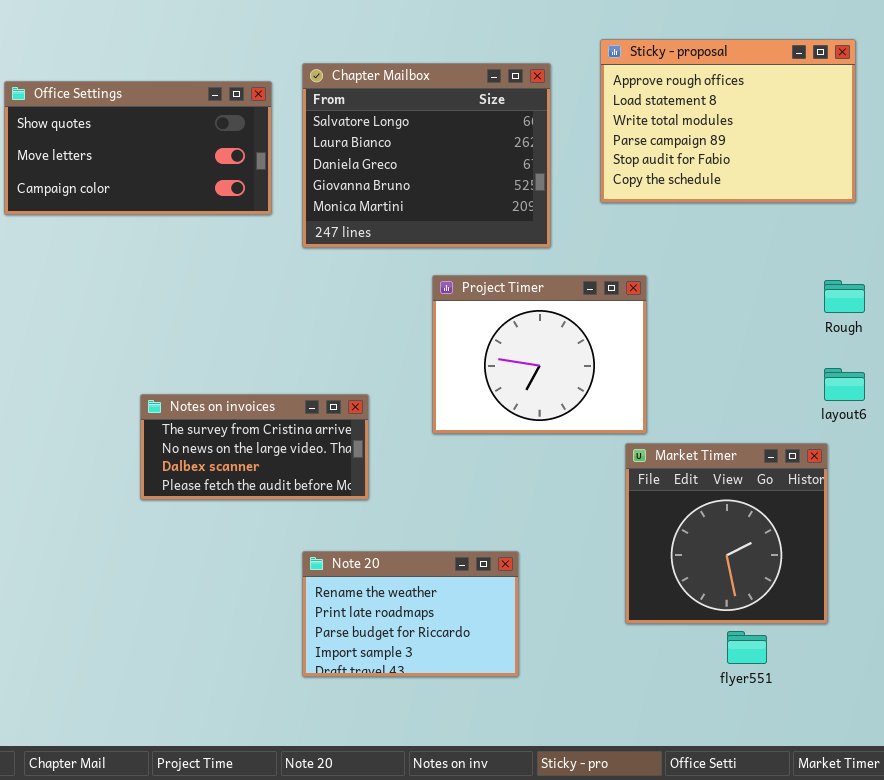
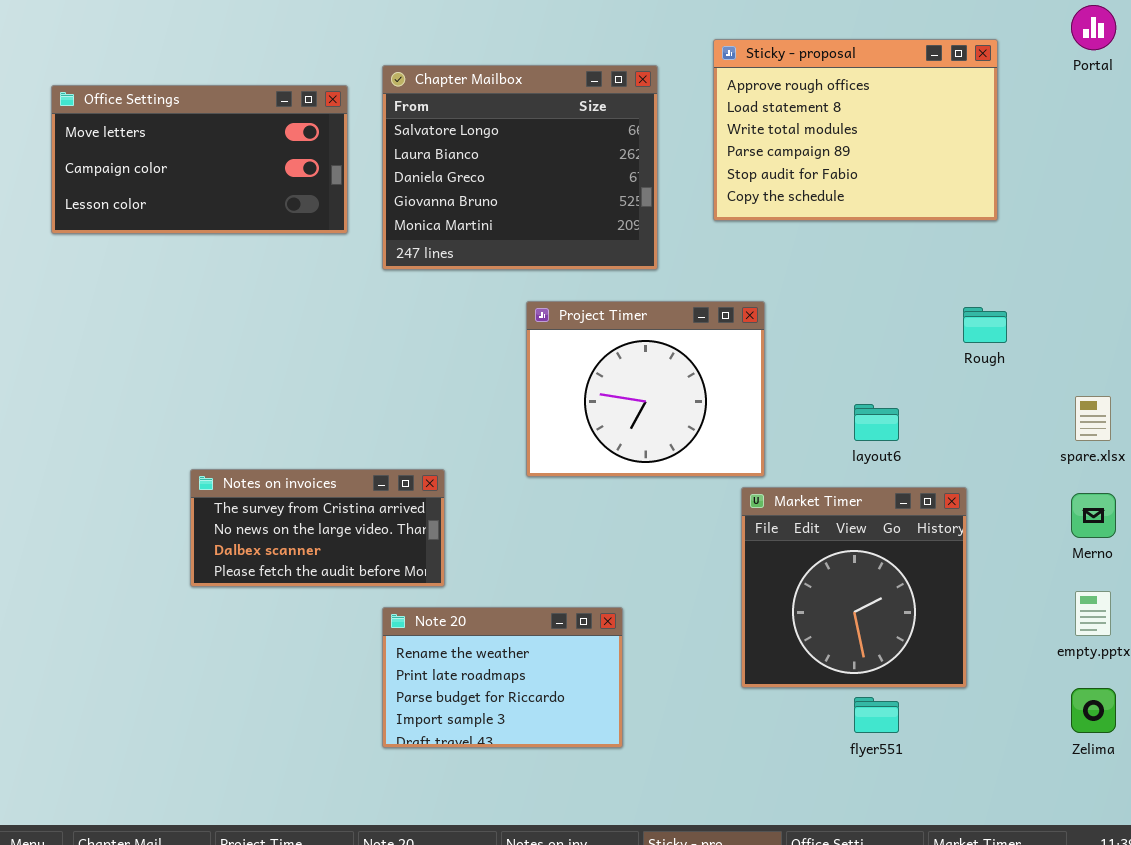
Office Settings: [4,81,272,215] -> [51,85,348,234], scrolled down 1 row
layout6: [824,368,865,401] -> [854,404,899,441], moved
Notes on invoices: [140,394,369,500] -> [190,469,445,587], moved

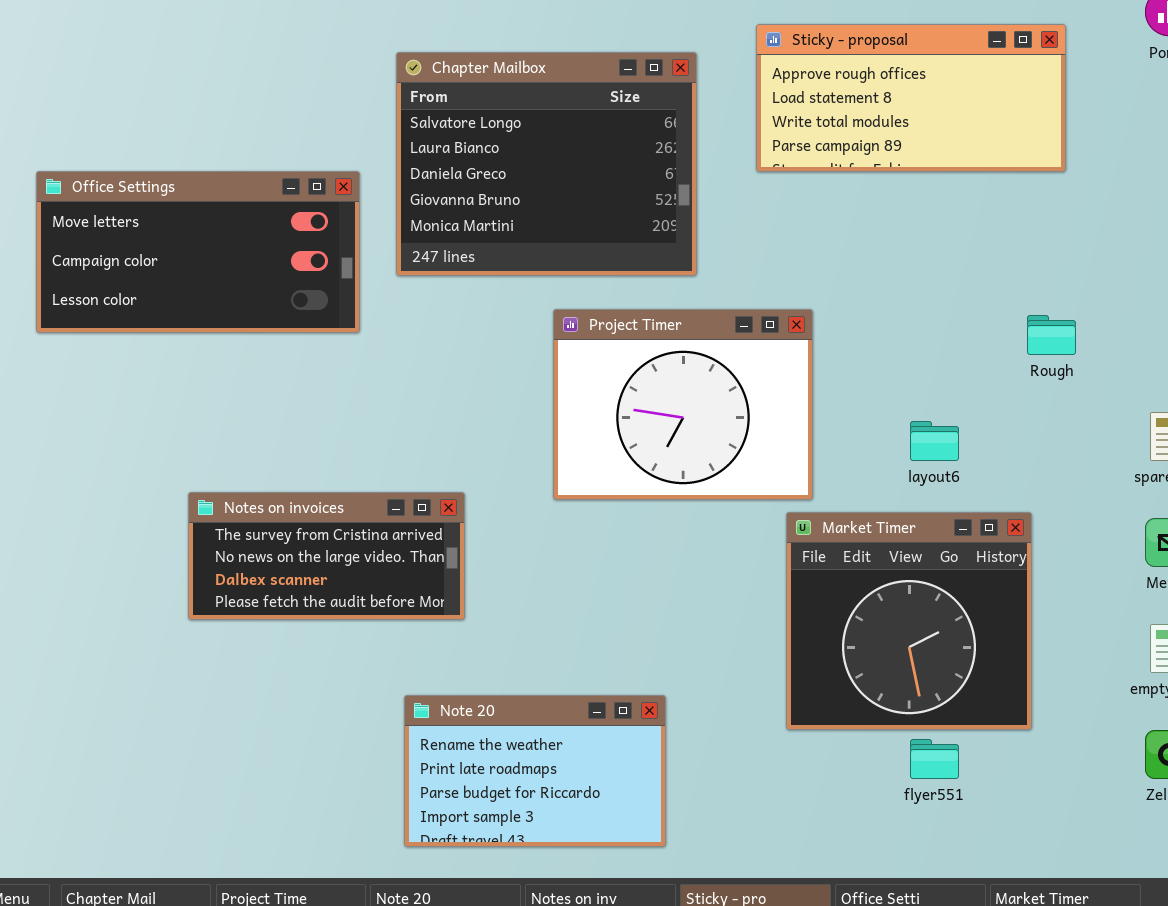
Sticky - proposal: [713,39,998,221] -> [756,24,1066,172], resized
Office Settings: [51,85,348,234] -> [36,171,360,333], moved
Note 20: [382,607,623,748] -> [404,695,666,847], moved

